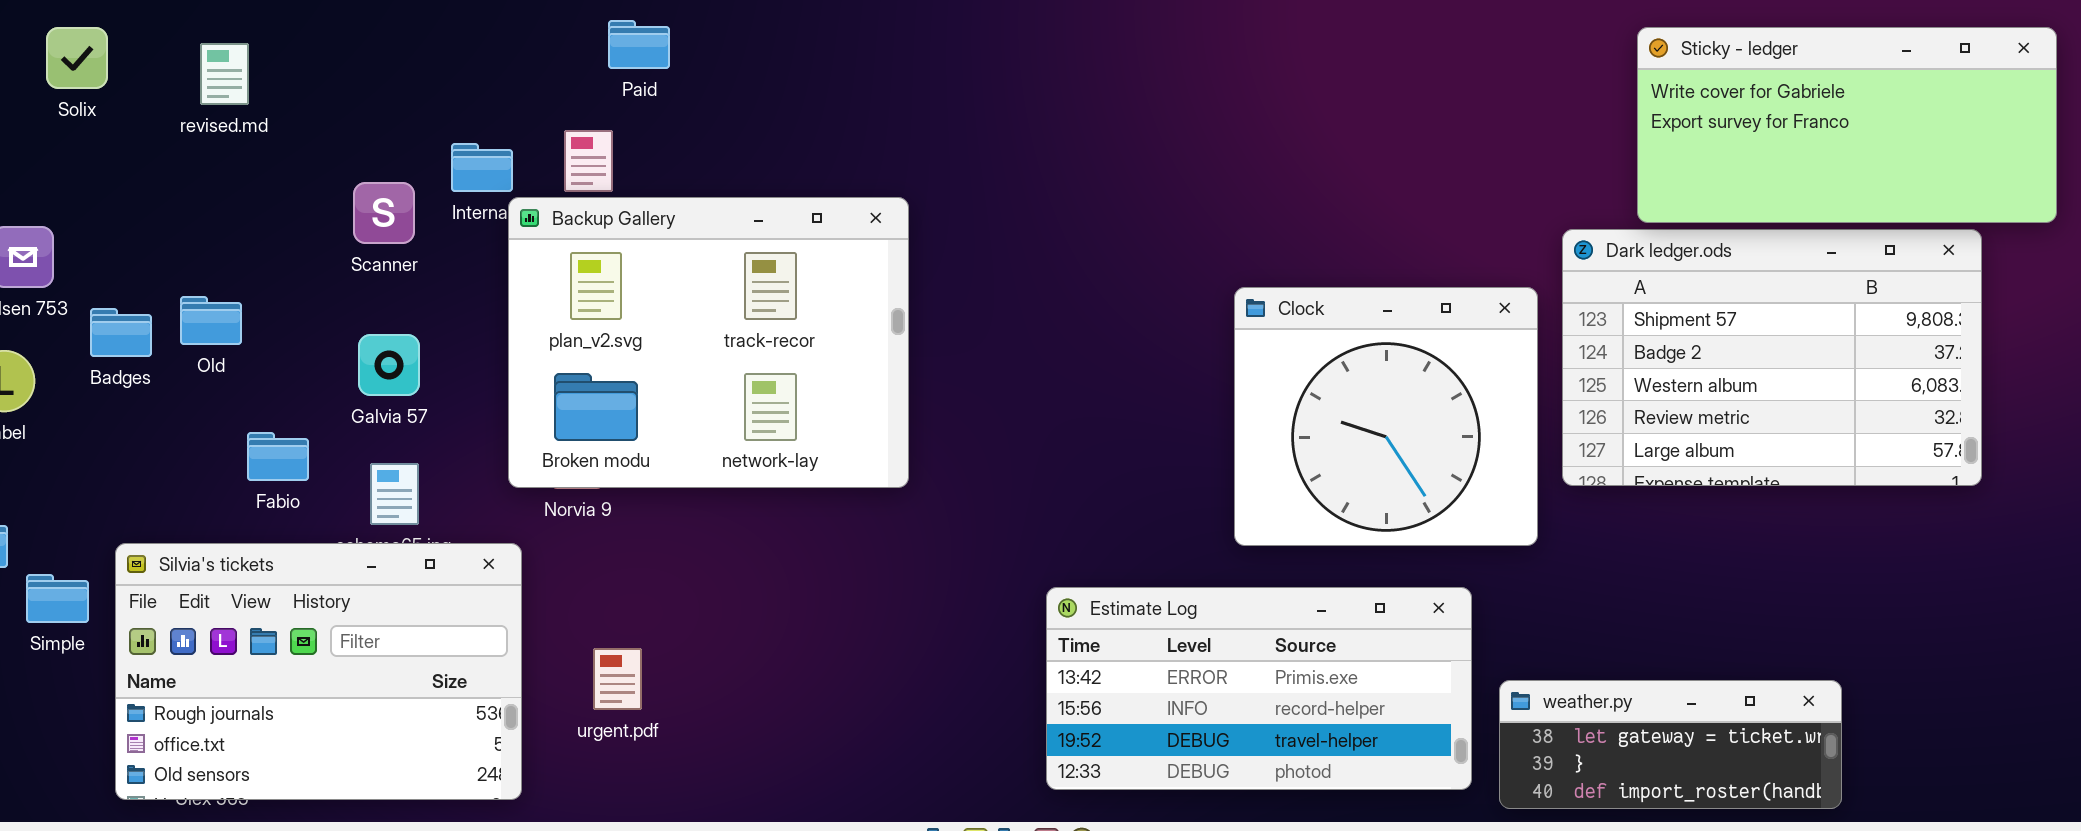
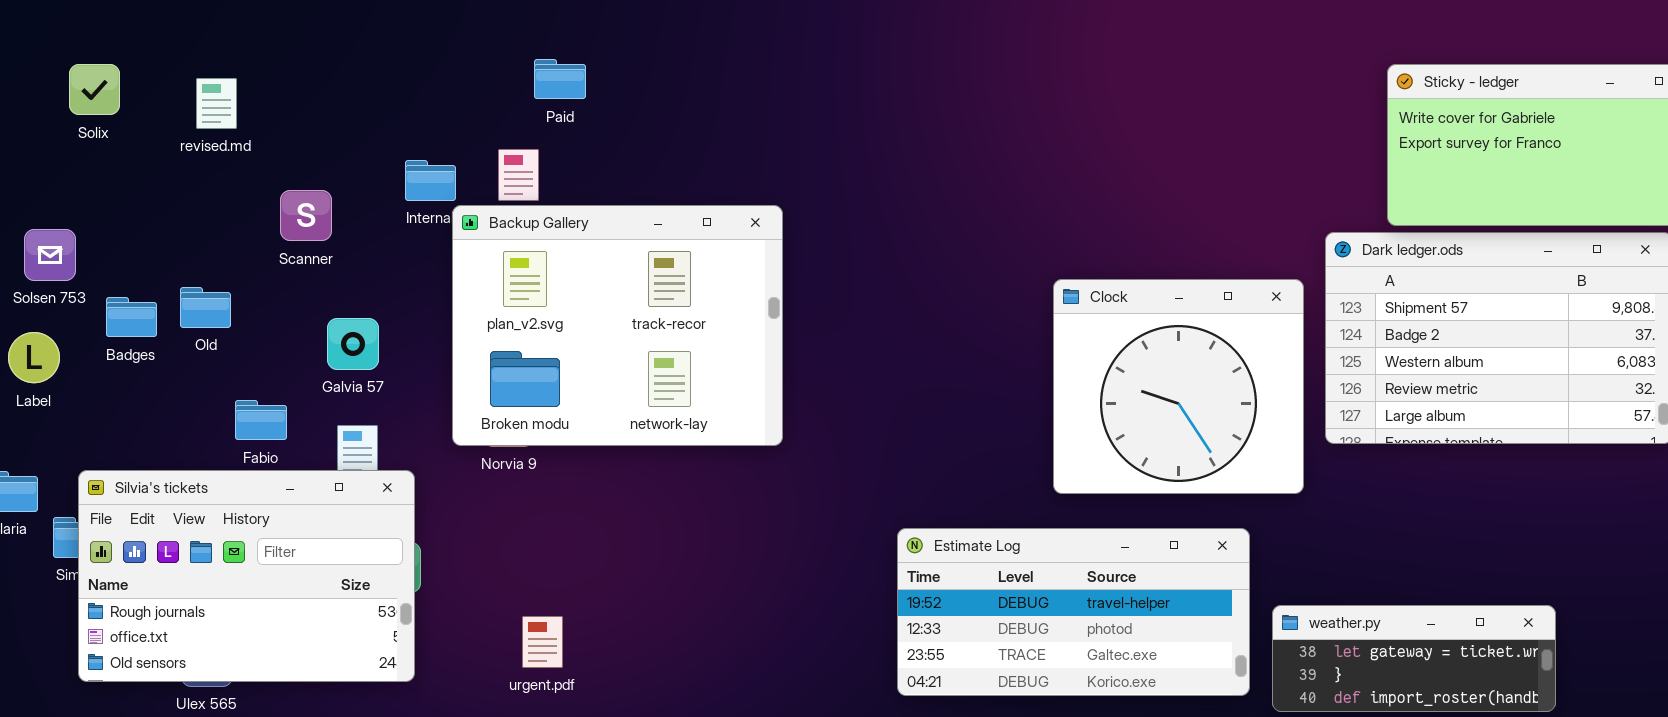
Scanner: [353,182,415,244] -> [280,190,332,241], moved
Silvia's tickets: [115,543,522,800] -> [78,470,415,682], moved
Estimate Log: [1046,587,1472,790] -> [897,528,1250,696], scrolled down 2 rows
urgent.pdf: [593,648,642,710] -> [522,616,563,668], moved

